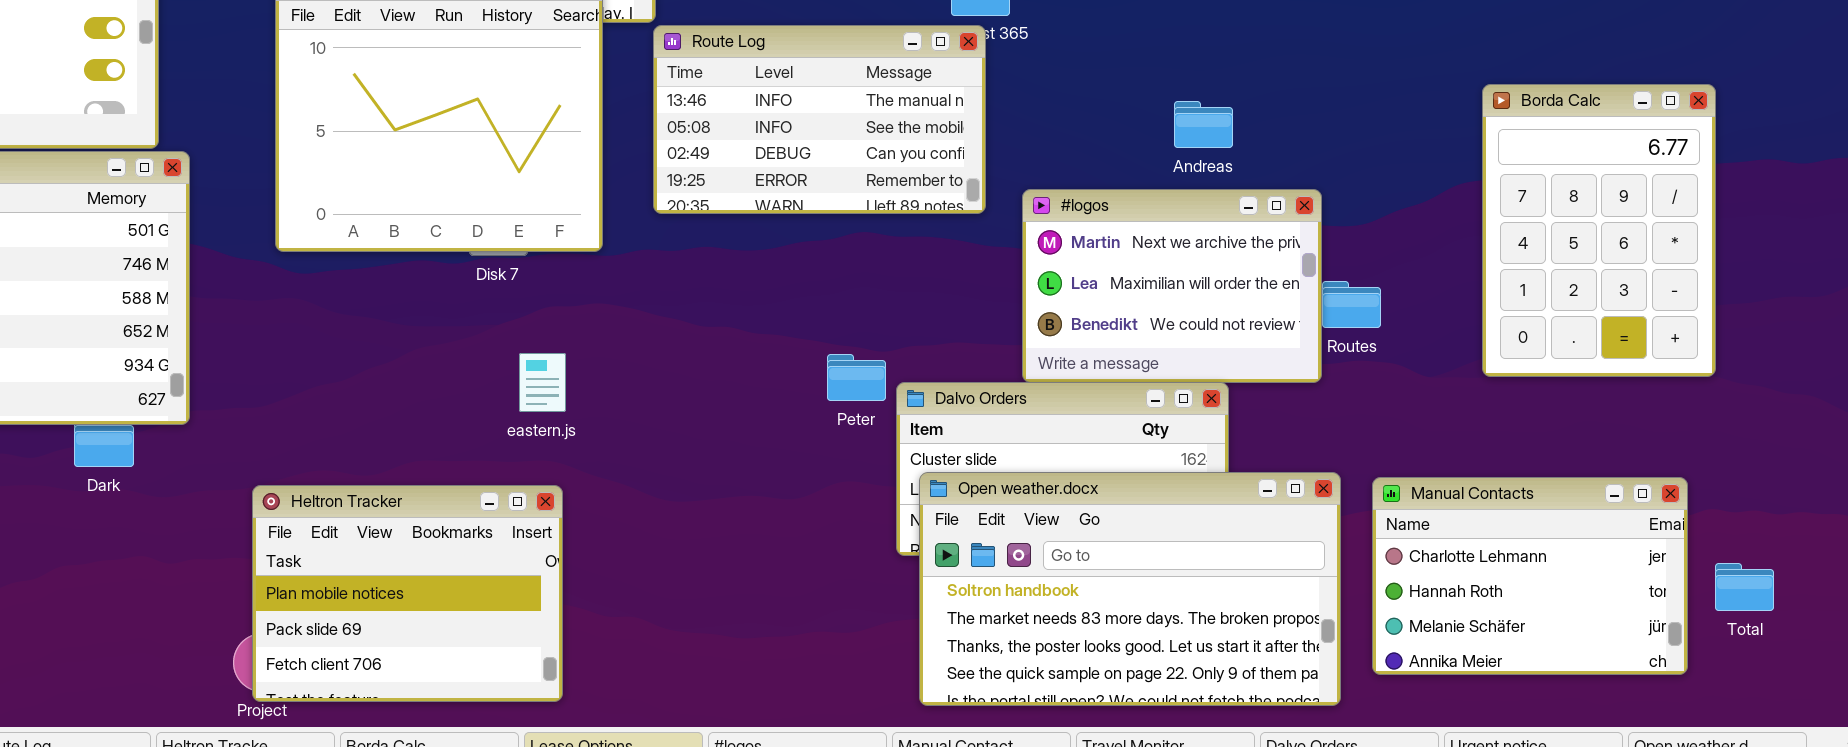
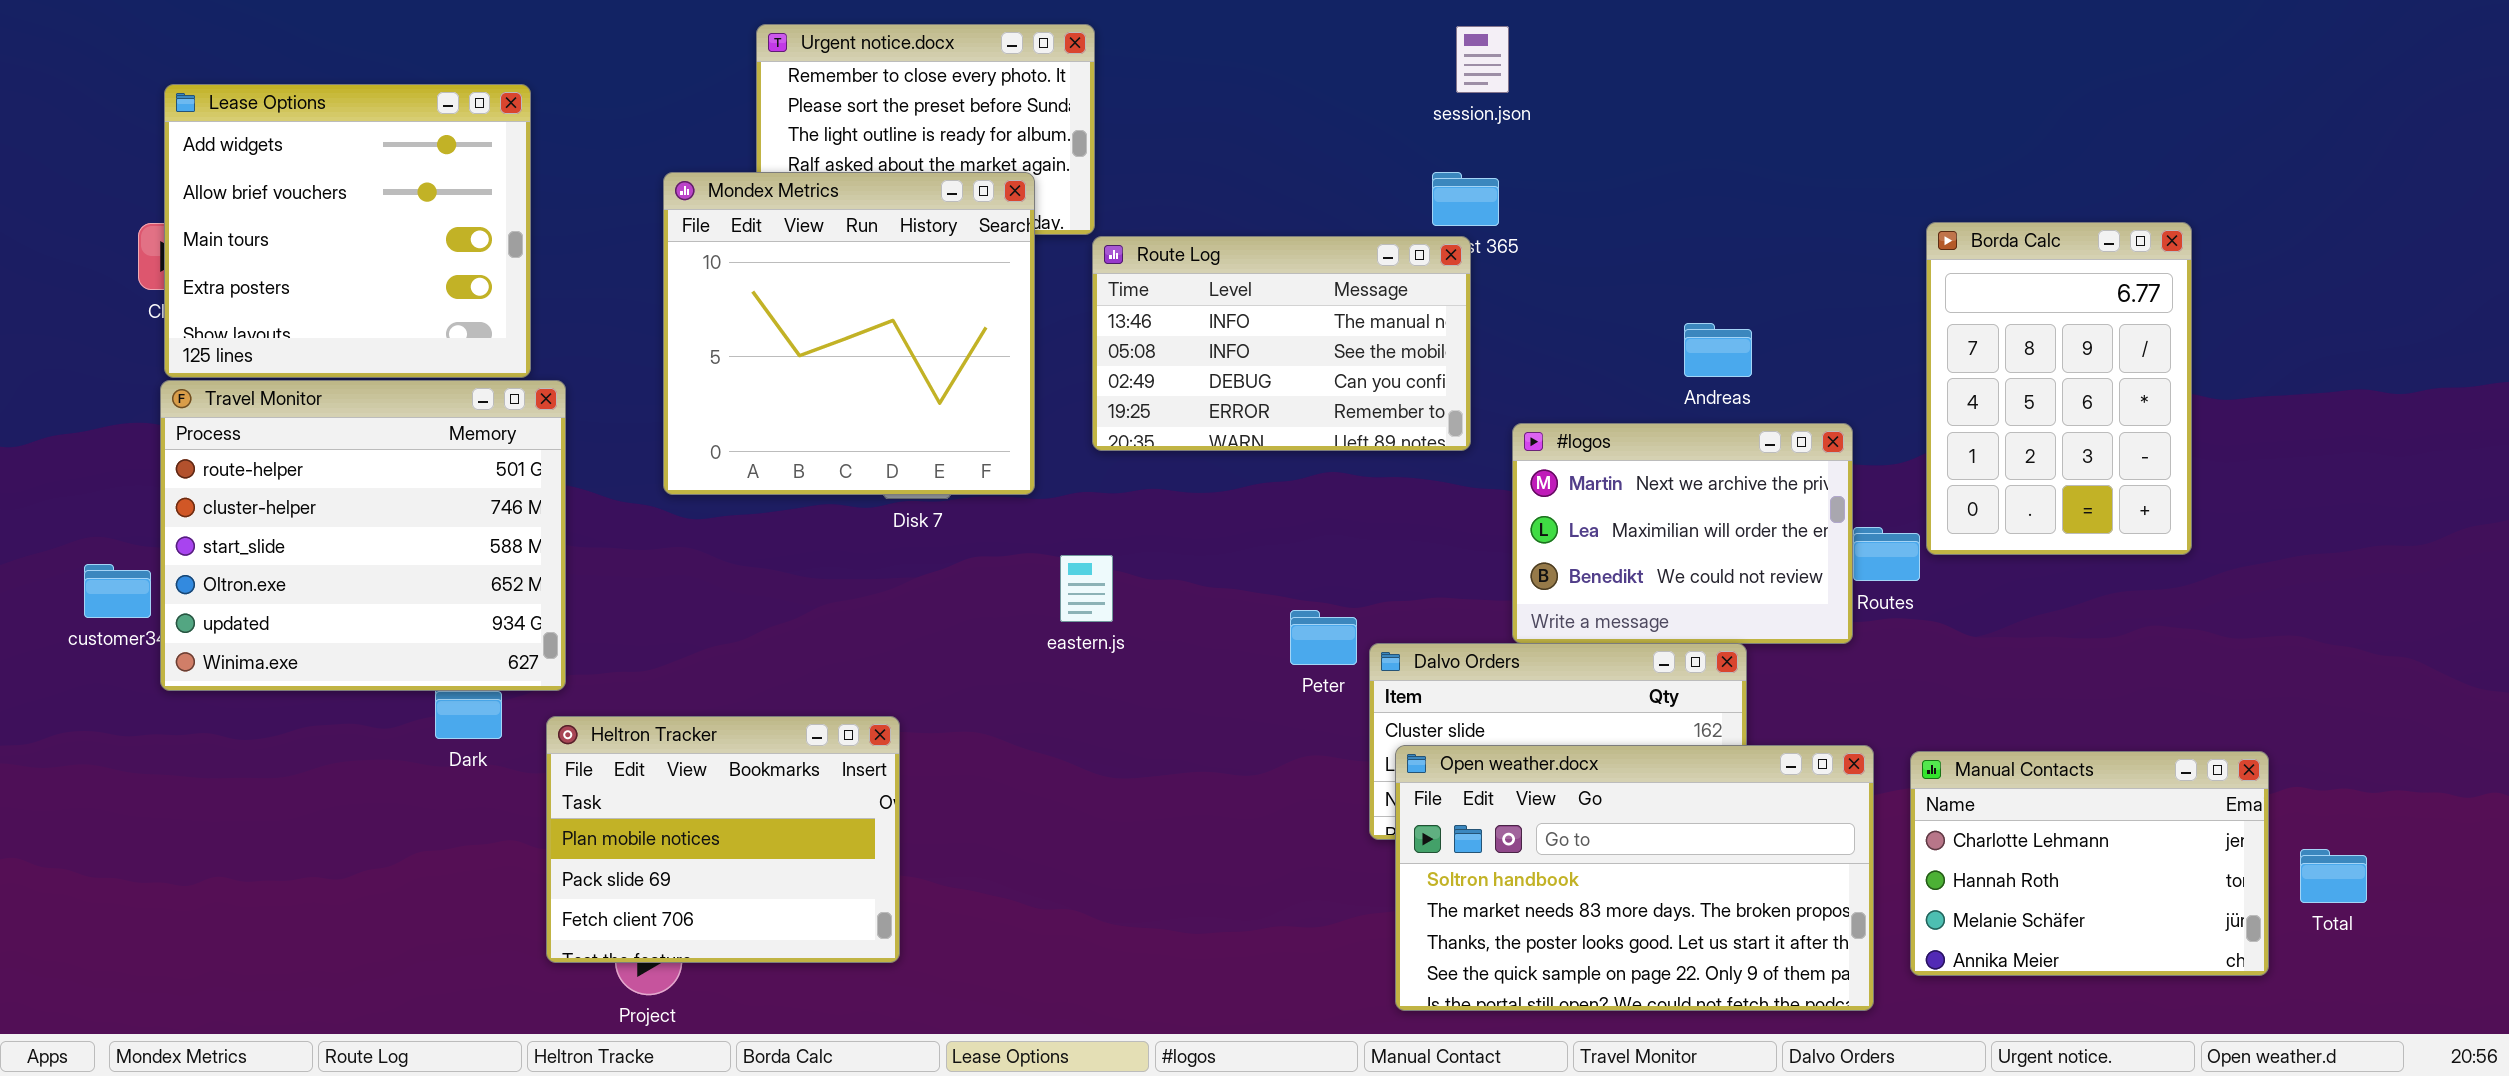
Borda Calc: [1482,84,1716,377] -> [1926,222,2192,555], moved
eastern.js: [519,353,566,412] -> [1060,555,1113,622], moved
Heltron Tracker: [252,485,563,702] -> [546,716,900,963], moved

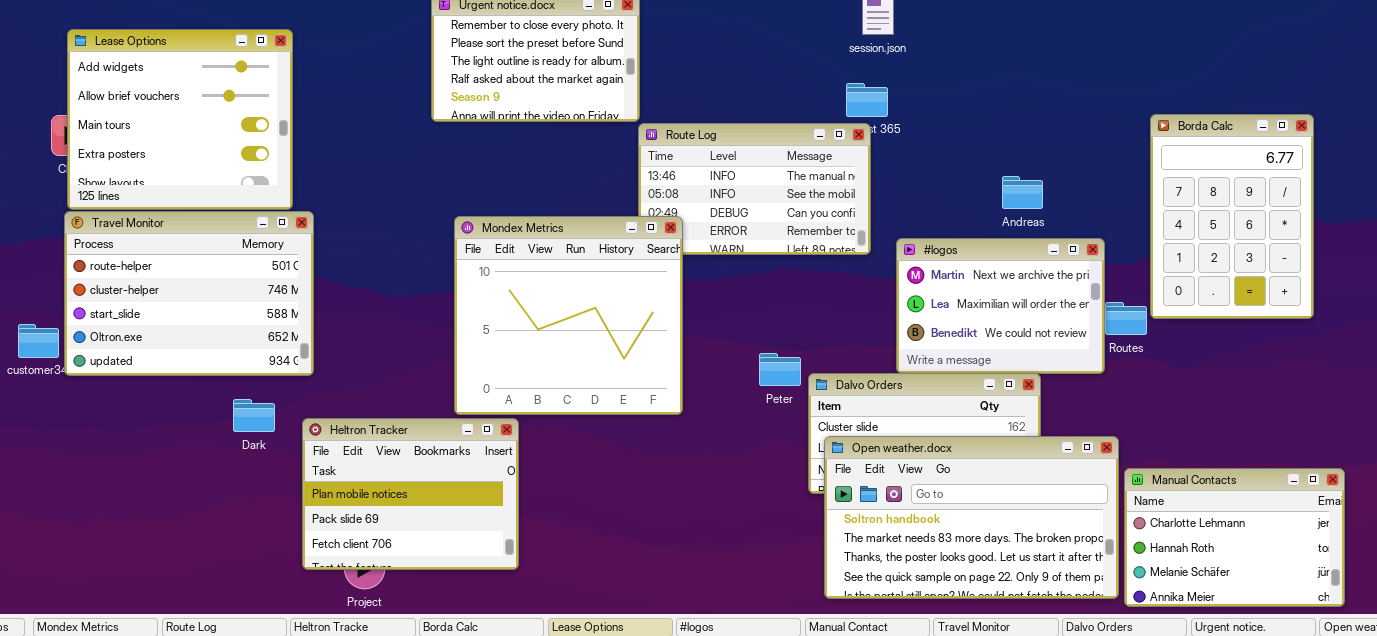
Mondex Metrics: [663,172,1035,495] -> [454,216,683,415], moved
Travel Monitor: [160,380,566,691] -> [64,211,314,376], resized
Manual Contacts: [1910,751,2269,976] -> [1124,468,1345,607], moved

